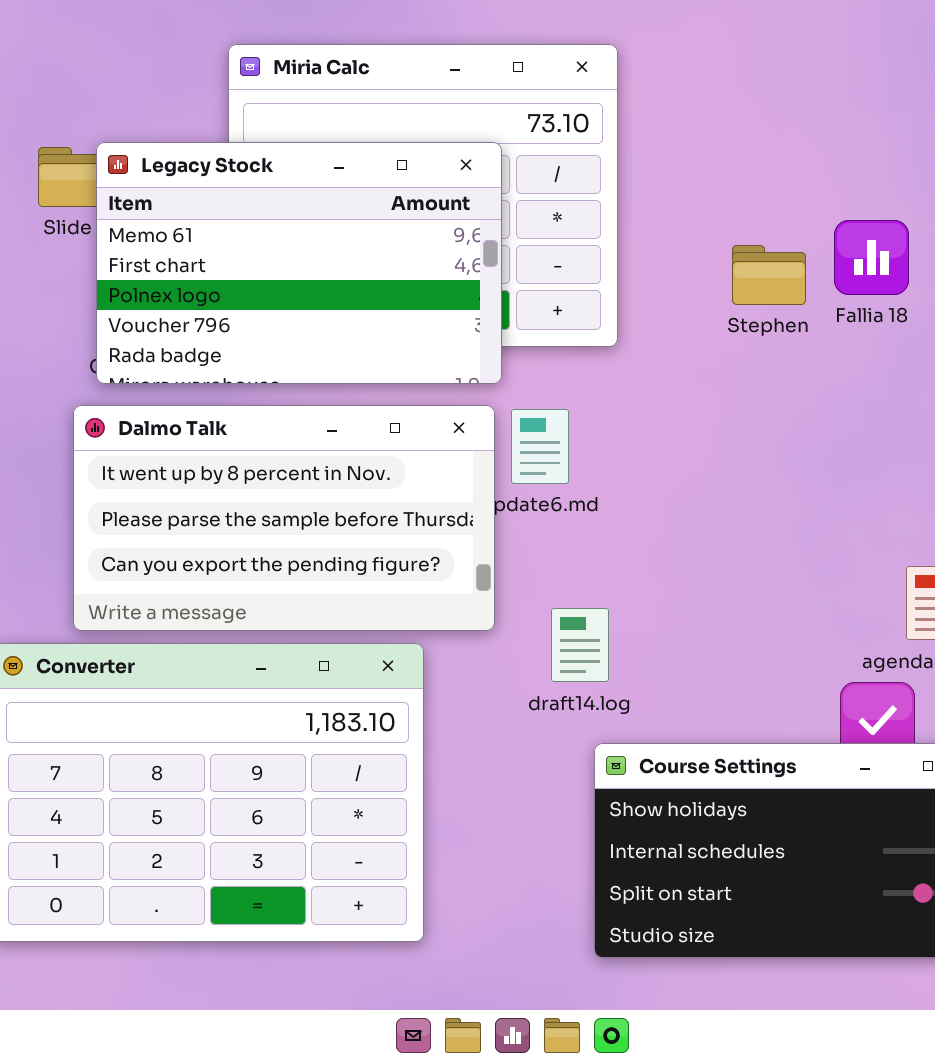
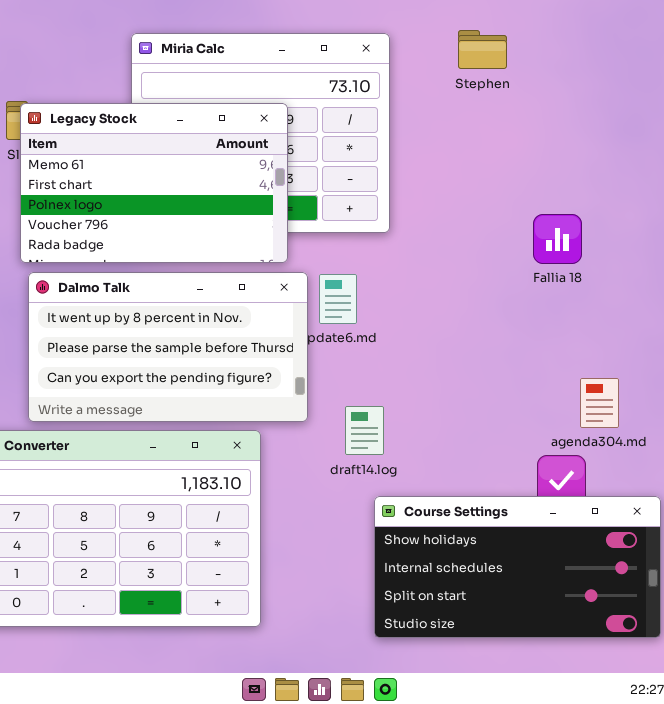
Legacy Stock: [96,142,502,384] -> [20,103,288,263], moved
Fallia 18: [834,220,909,295] -> [533,214,582,264], moved
Stephen: [732,245,806,305] -> [458,30,507,69], moved

